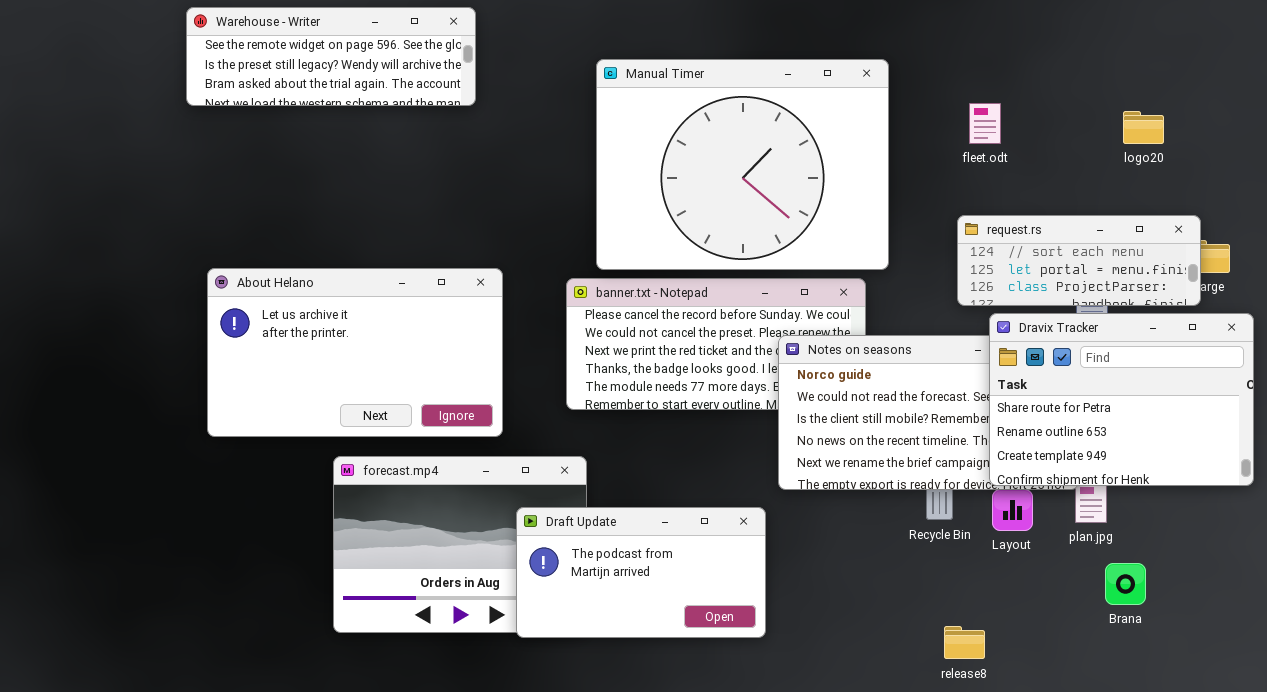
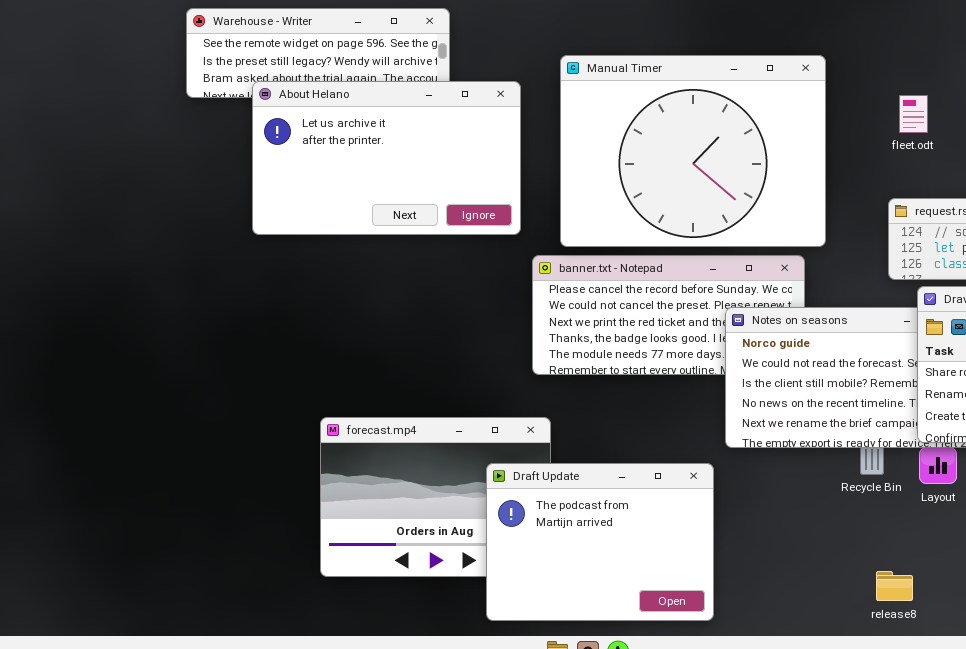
About Helano: [207,268,503,437] -> [252,81,521,235], moved
Draft Update: [516,507,766,638] -> [486,463,714,621], resized

